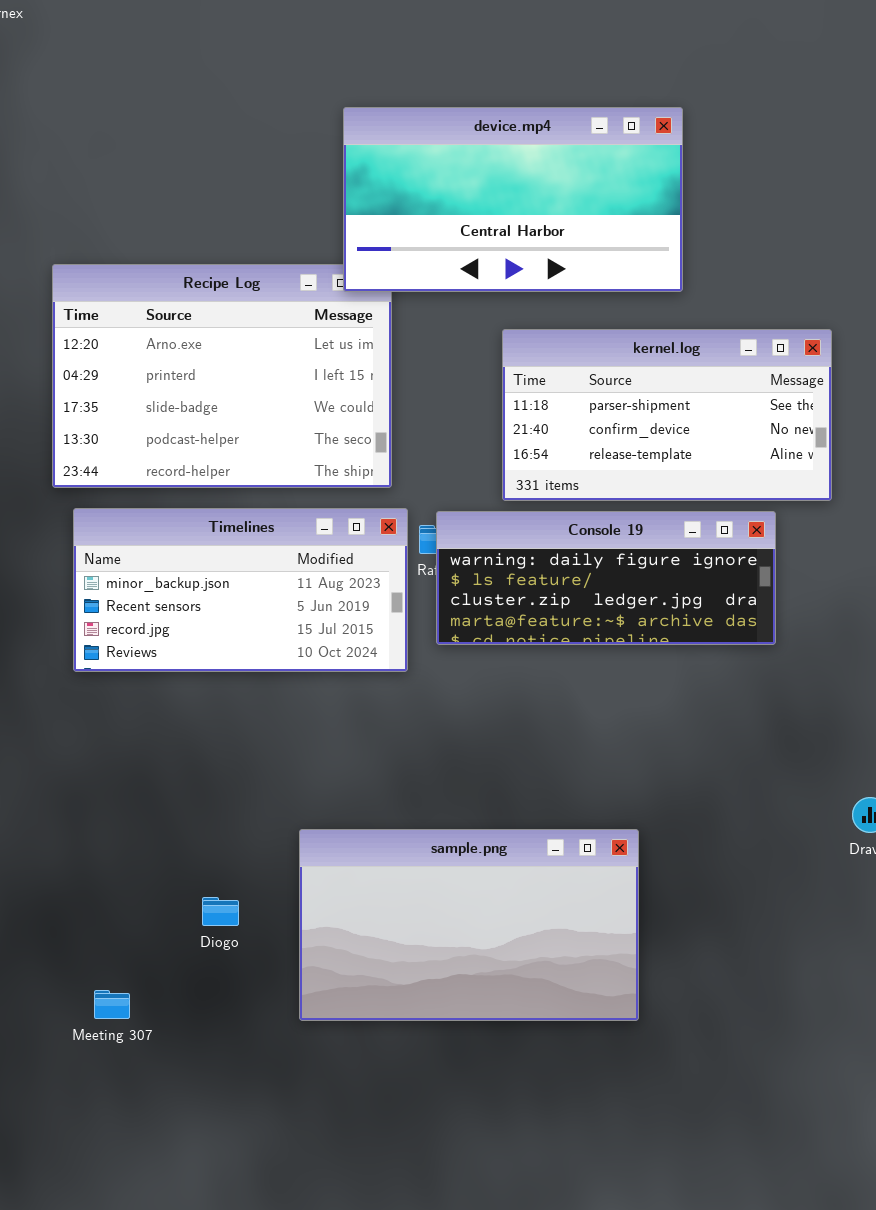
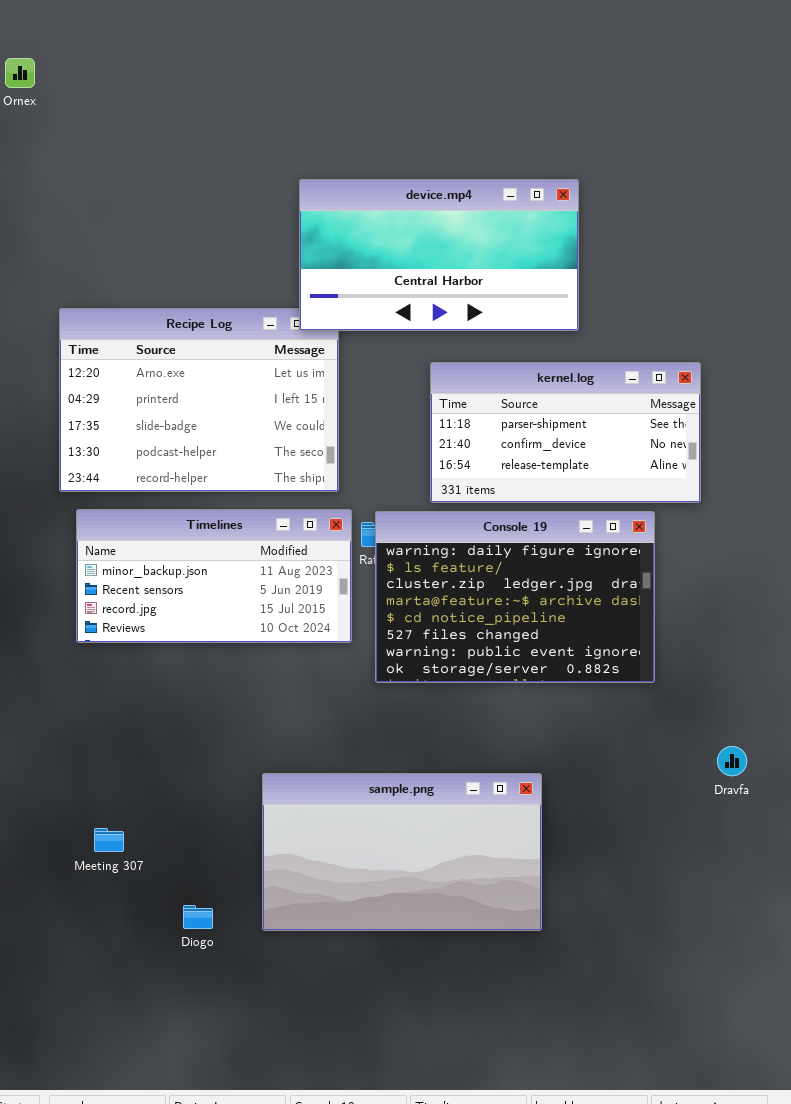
Console 19: [436,511,776,645] -> [375,511,655,683], resized
Diogo: [202,897,239,926] -> [183,905,213,929], moved
Meeting 307: [94,990,130,1019] -> [94,828,124,852], moved

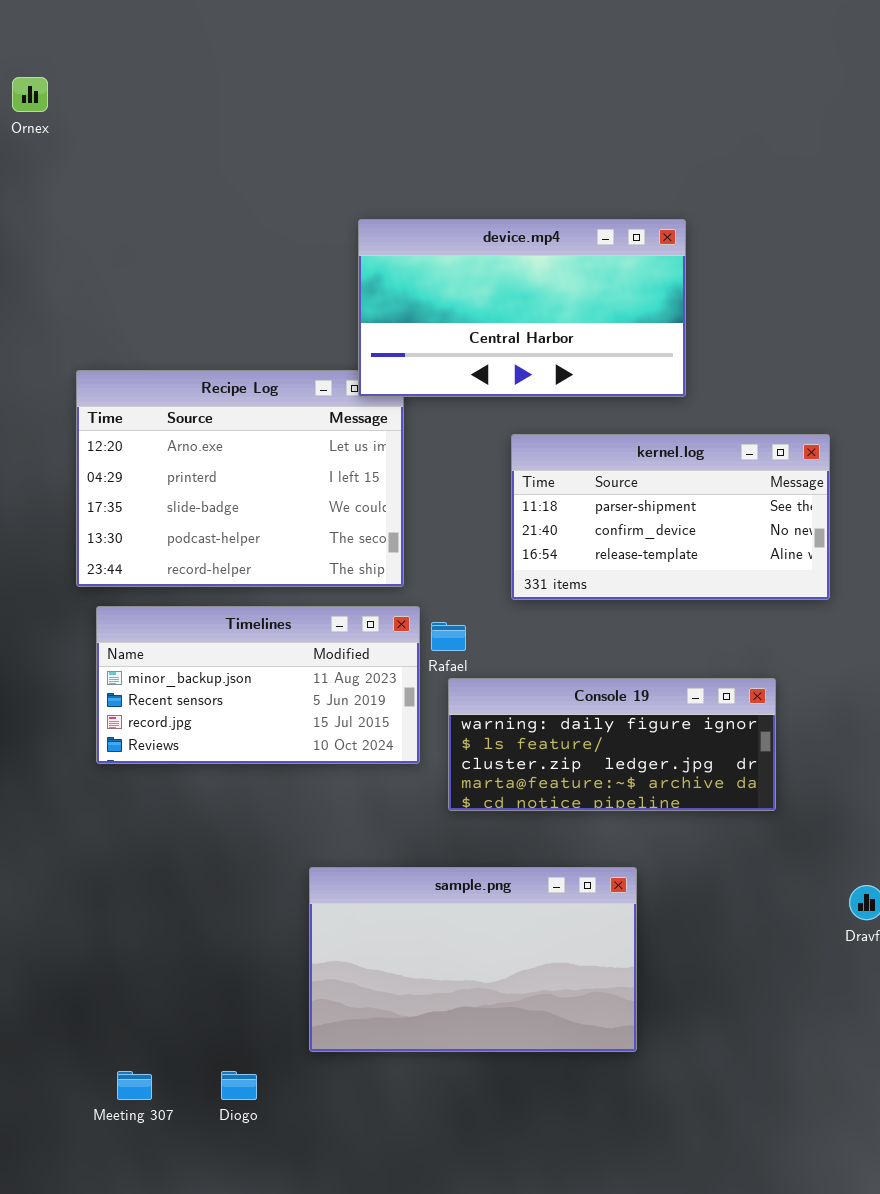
Console 19: [375,511,655,683] -> [448,678,776,811], resized
sample.png: [262,773,542,931] -> [309,867,637,1052], moved
Meeting 307: [94,828,124,852] -> [117,1071,152,1100], moved

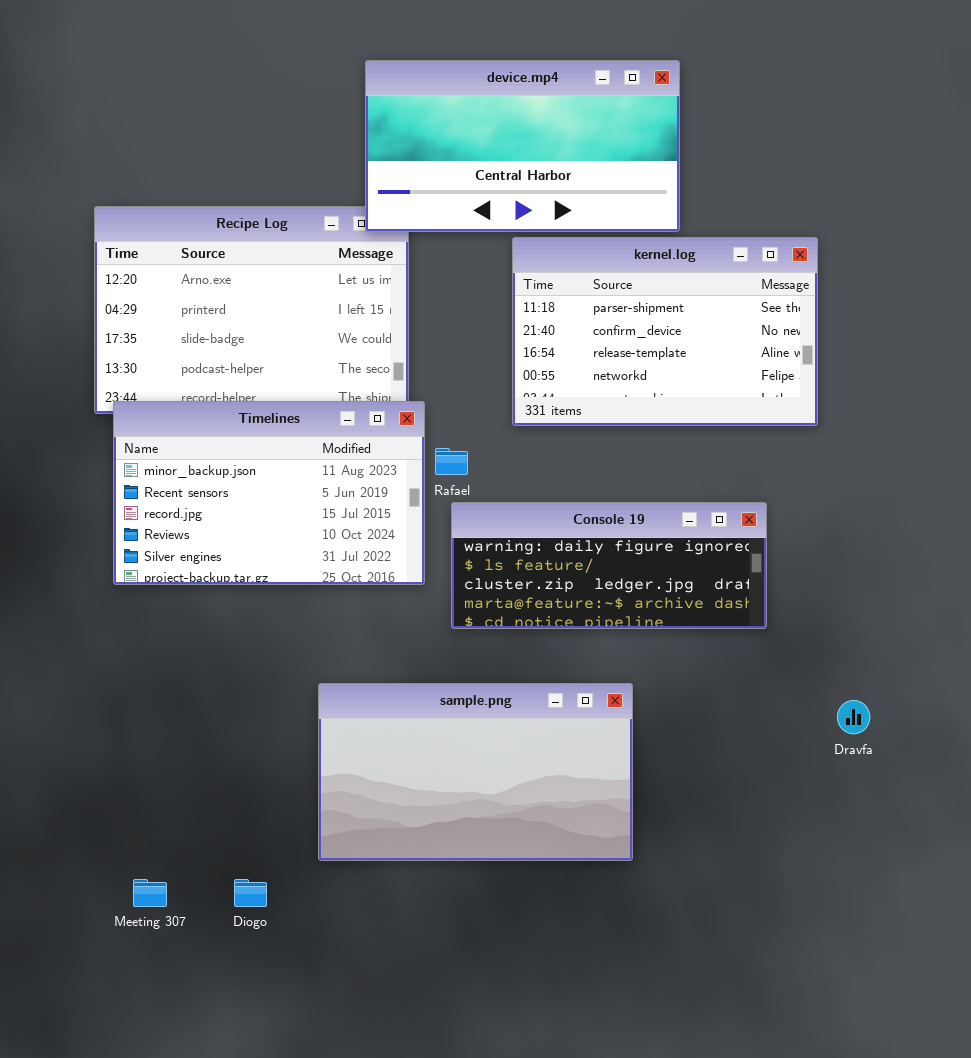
kernel.log: [511,434,830,600] -> [512,237,818,426], resized
Timelines: [96,606,420,764] -> [113,401,425,585], resized

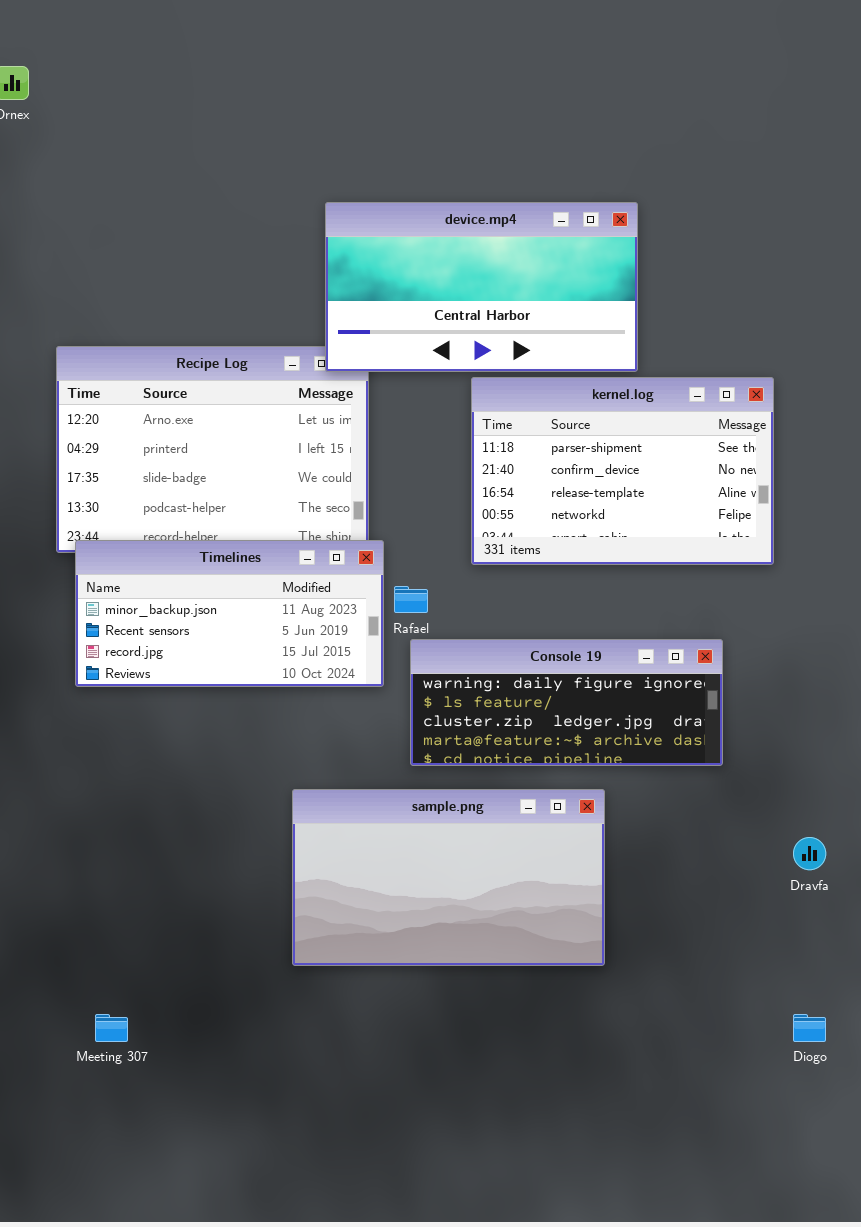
Timelines: [113,401,425,585] -> [75,540,384,687], resized
sample.png: [318,683,633,861] -> [292,789,605,966], moved
Diogo: [234,879,267,907] -> [793,1014,826,1042], moved

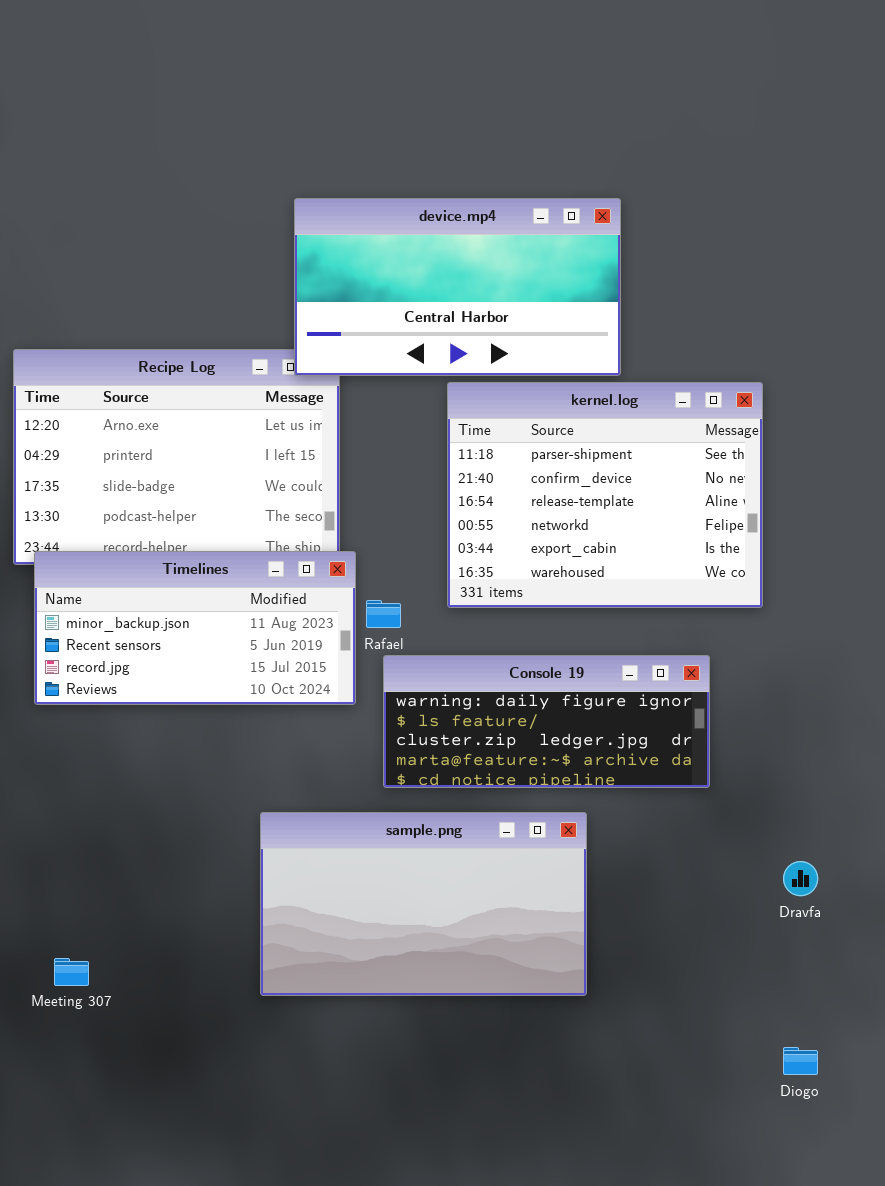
kernel.log: [471,377,774,565] -> [447,382,763,608], resized
Meeting 307: [95,1014,128,1042] -> [54,958,89,986], moved

